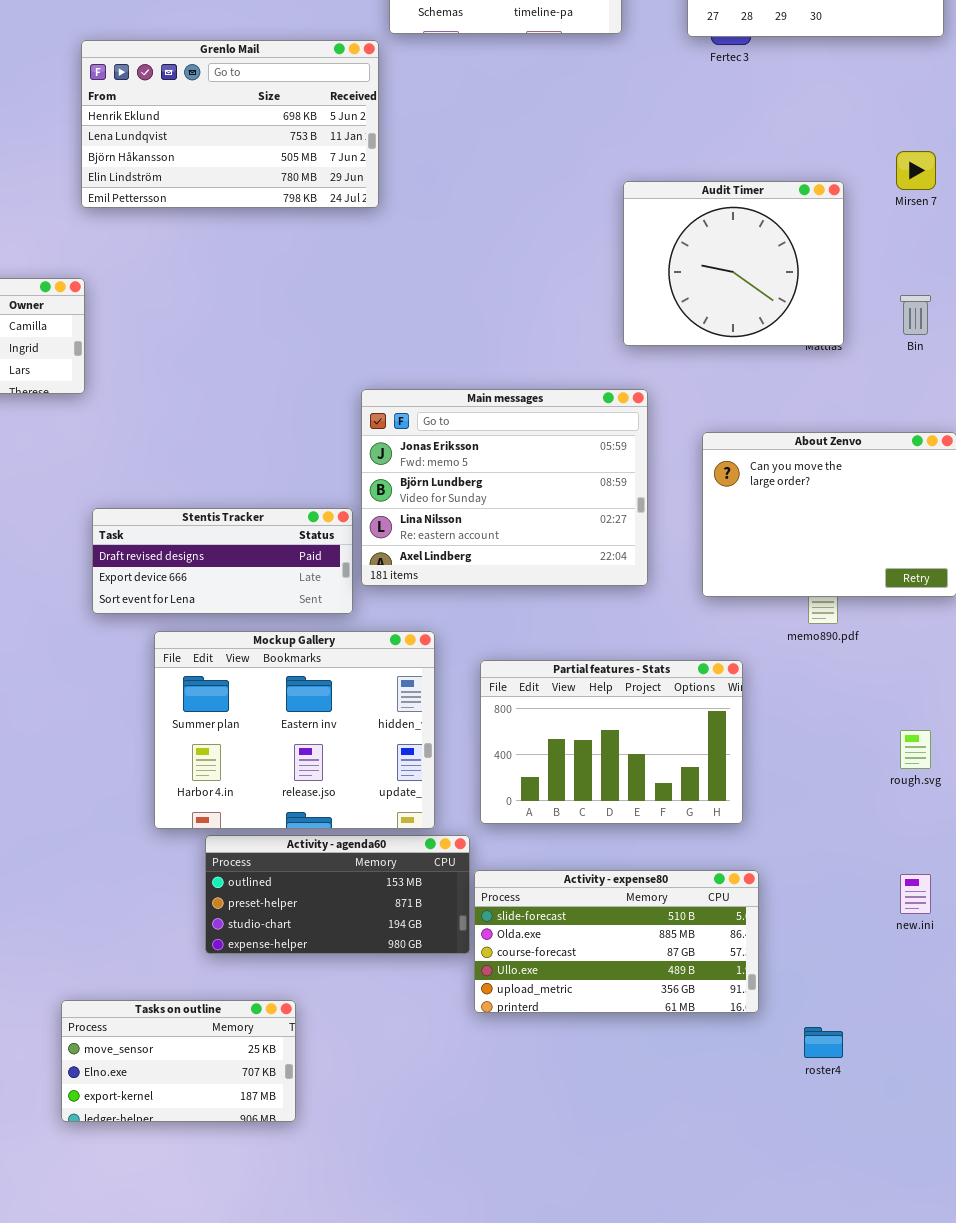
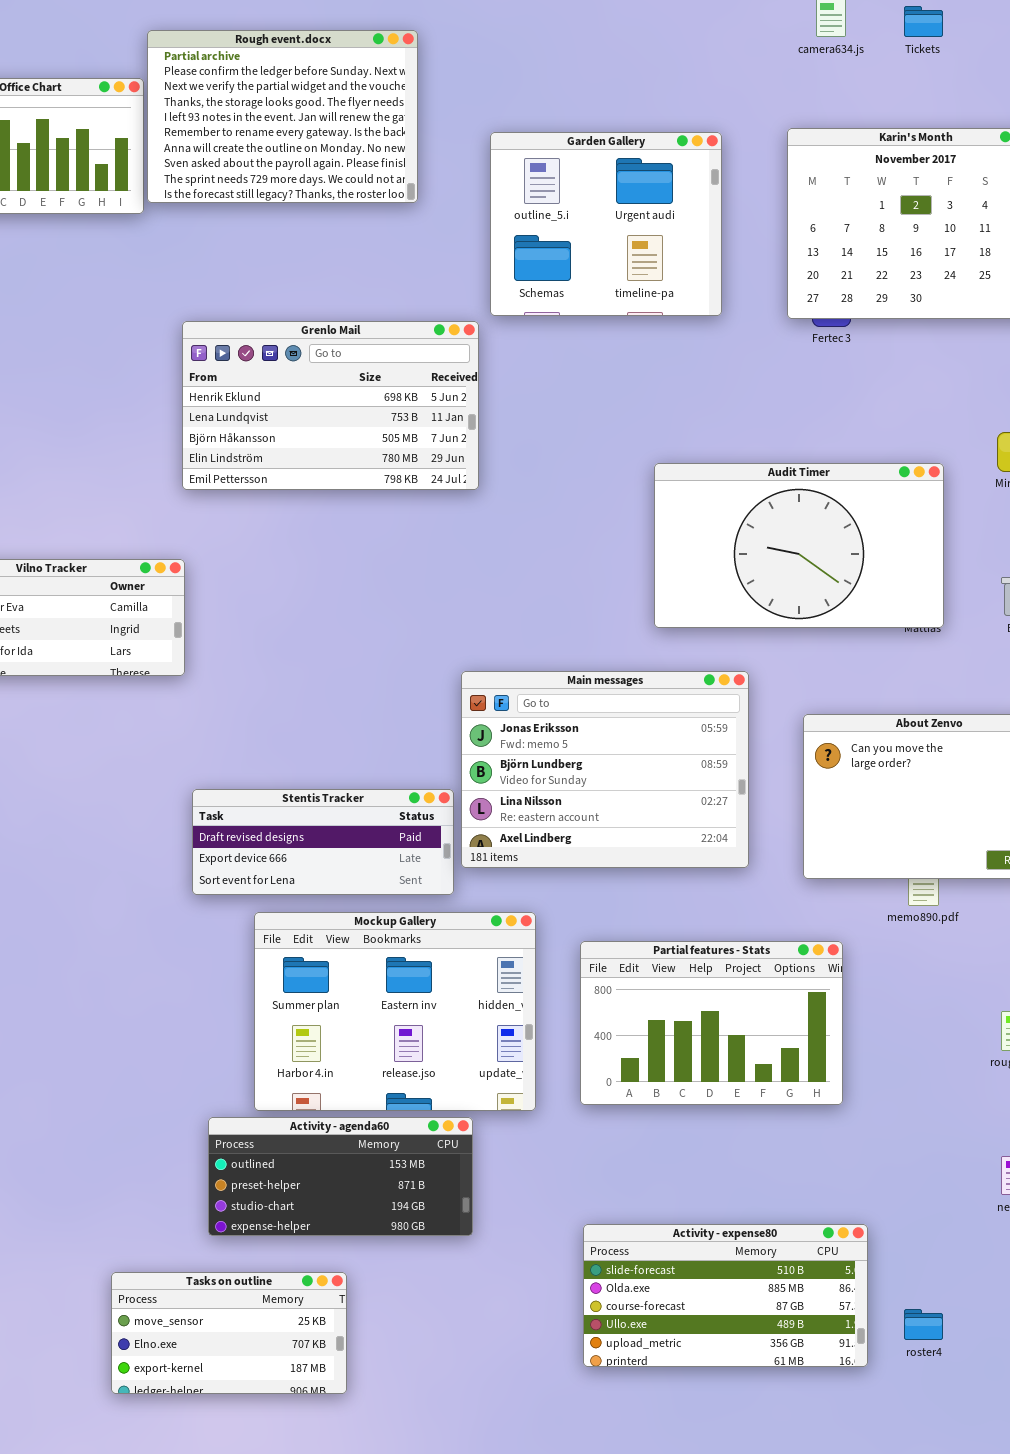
Audit Timer: [623,181,844,346] -> [654,463,944,628], resized
Activity - agenda60: [205,835,470,954] -> [208,1117,473,1236], moved
Activity - expense80: [474,870,759,1013] -> [583,1224,868,1367], moved
Tasks on outline: [61,1000,296,1122] -> [111,1272,347,1394], moved

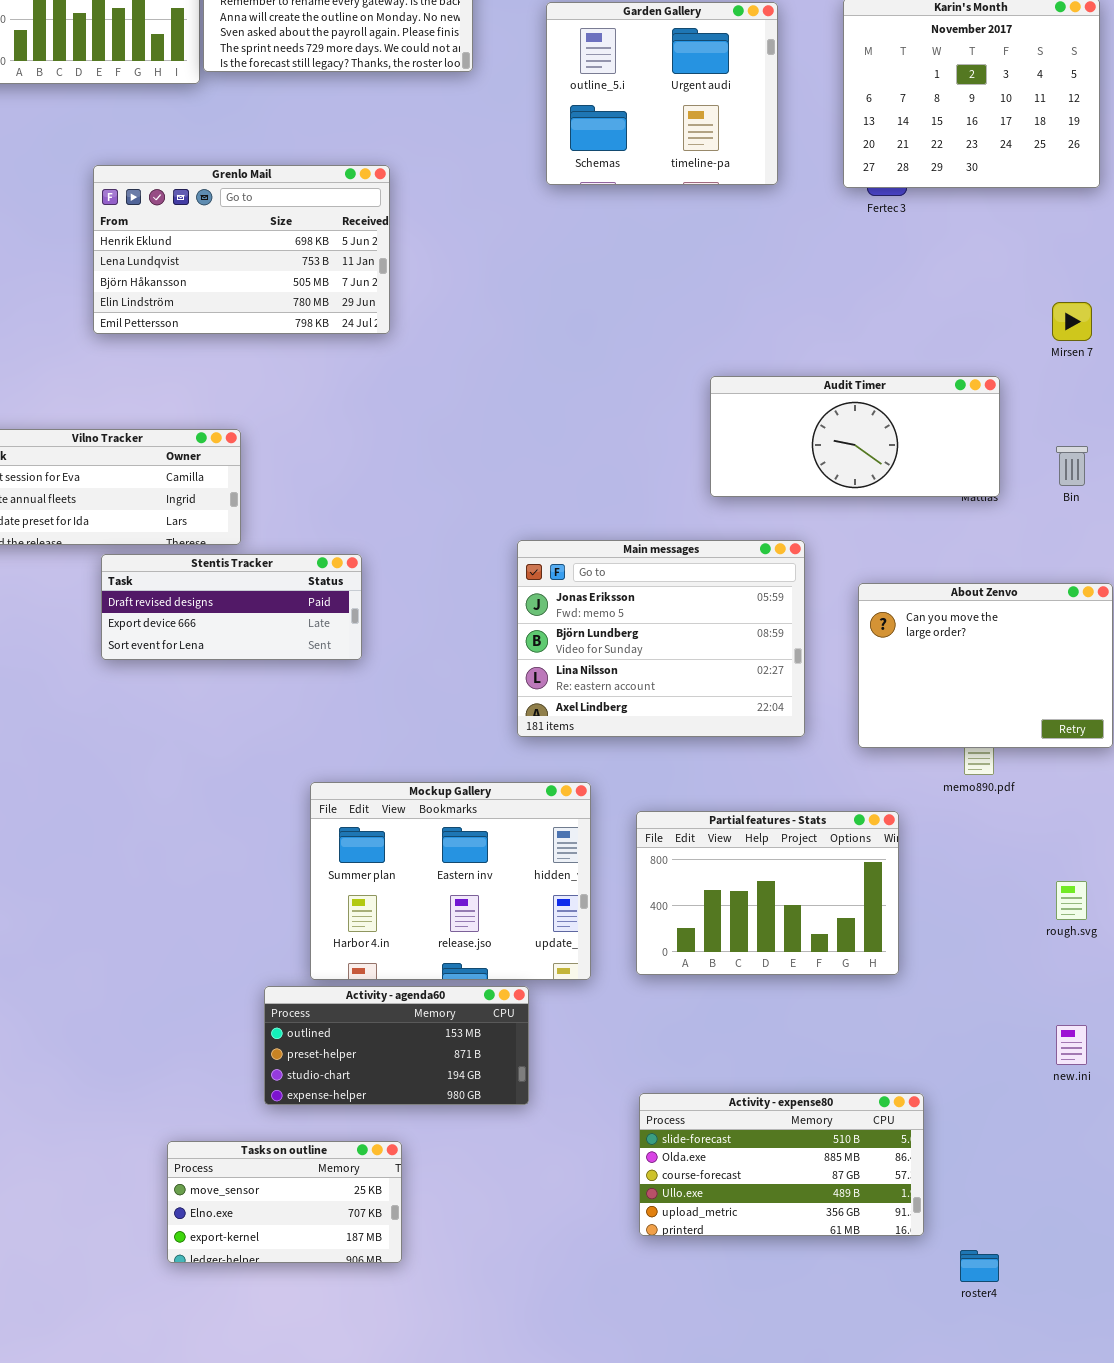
Grenlo Mail: [182,321,479,490] -> [93,165,390,334], moved
Audit Timer: [654,463,944,628] -> [710,376,1000,497], resized
Stentis Tracker: [192,789,454,895] -> [101,554,362,660], moved
roster4: [904,1309,943,1340] -> [960,1250,999,1282], moved

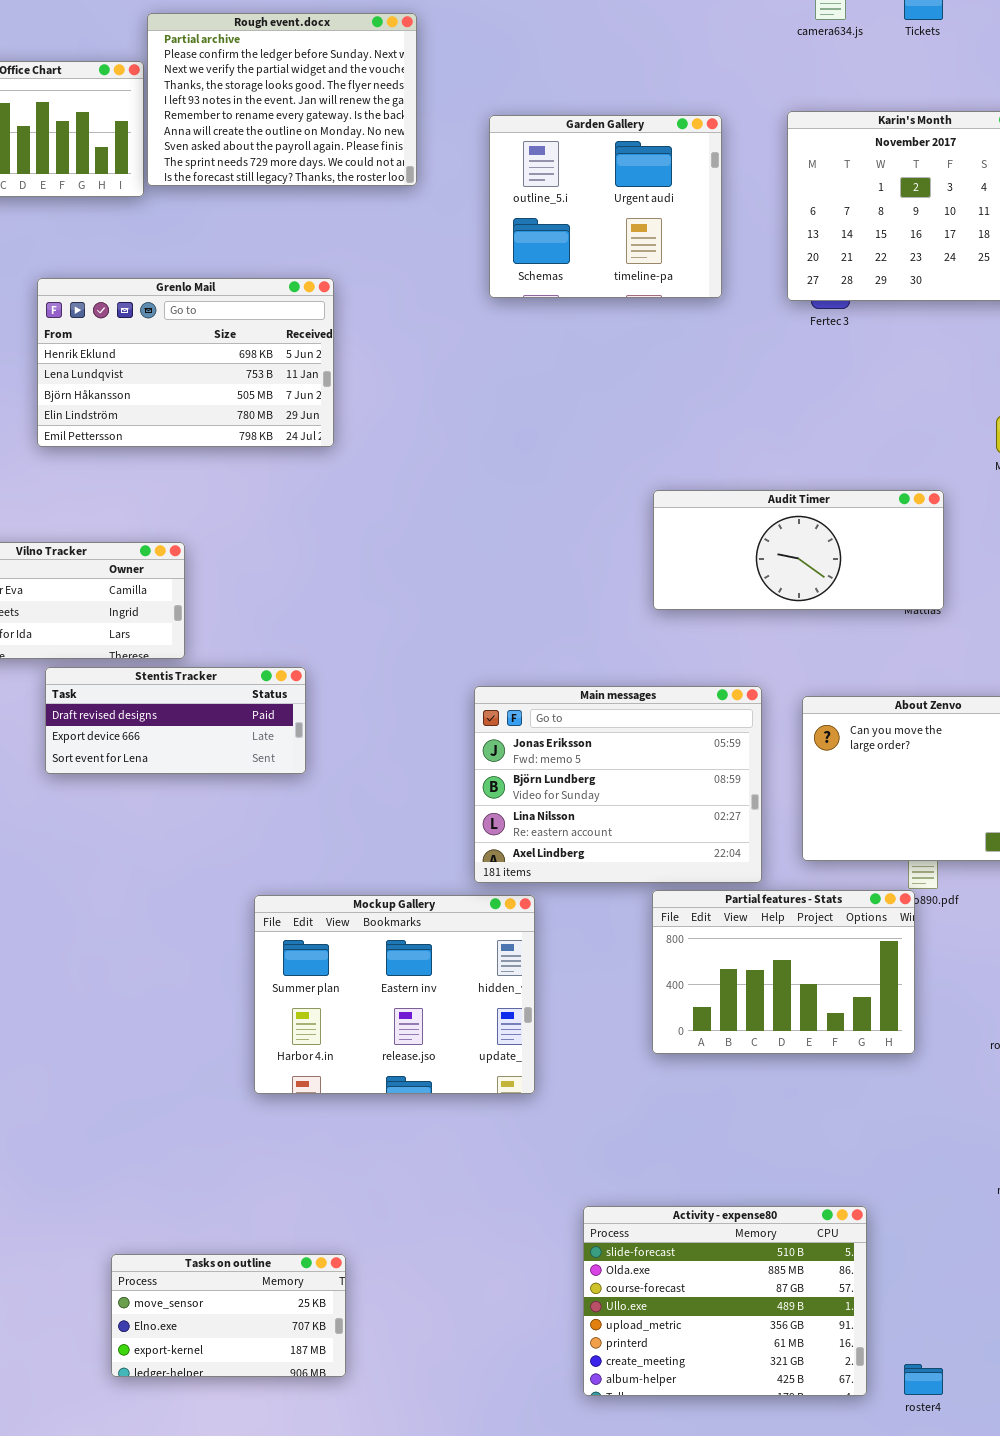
Main messages: [517,540,805,737] -> [474,686,762,883], moved
Partial features - Stats: [636,811,899,975] -> [652,890,915,1054], moved
Activity - agenda60: [264,986,529,1105] -> none, closed
Activity - expense80: [639,1093,924,1236] -> [583,1206,867,1396], resized

